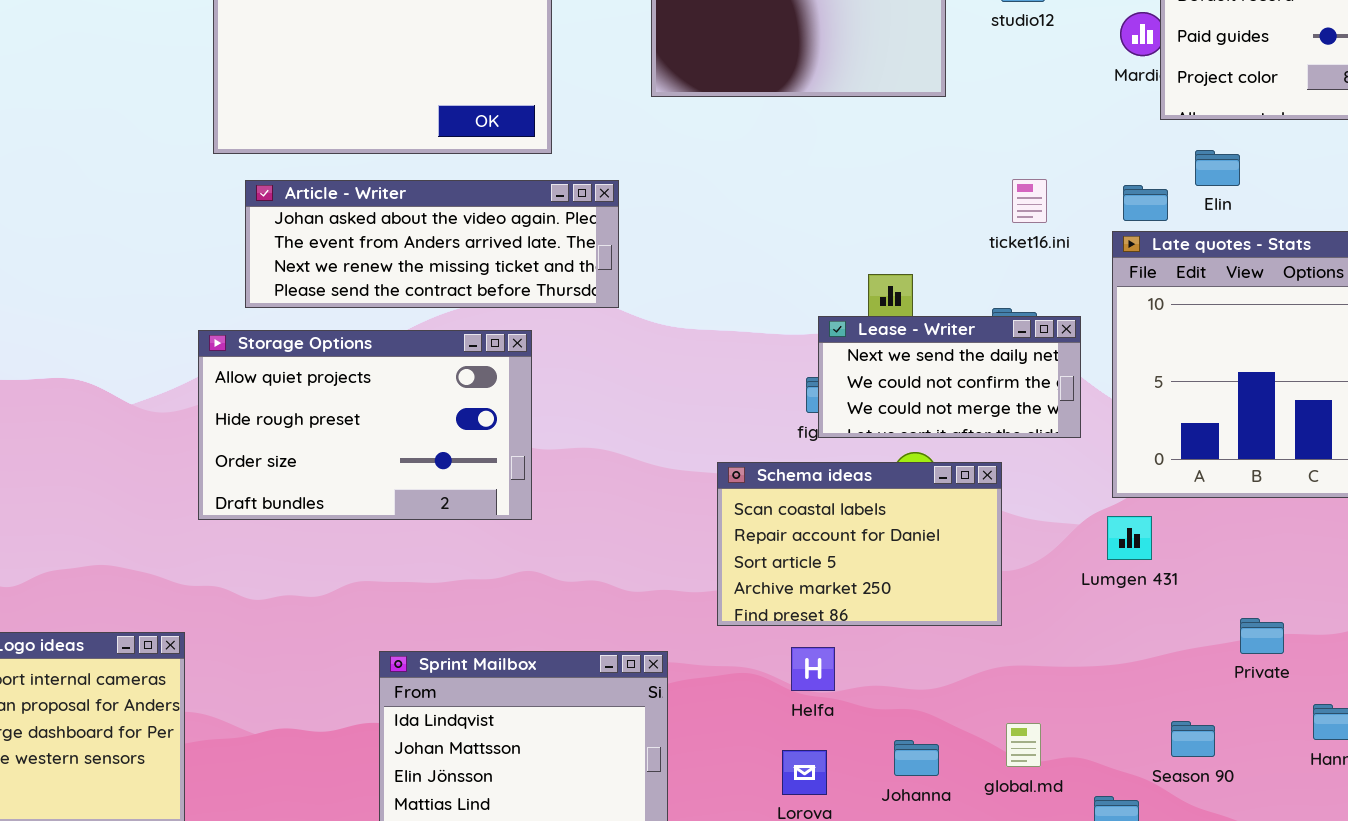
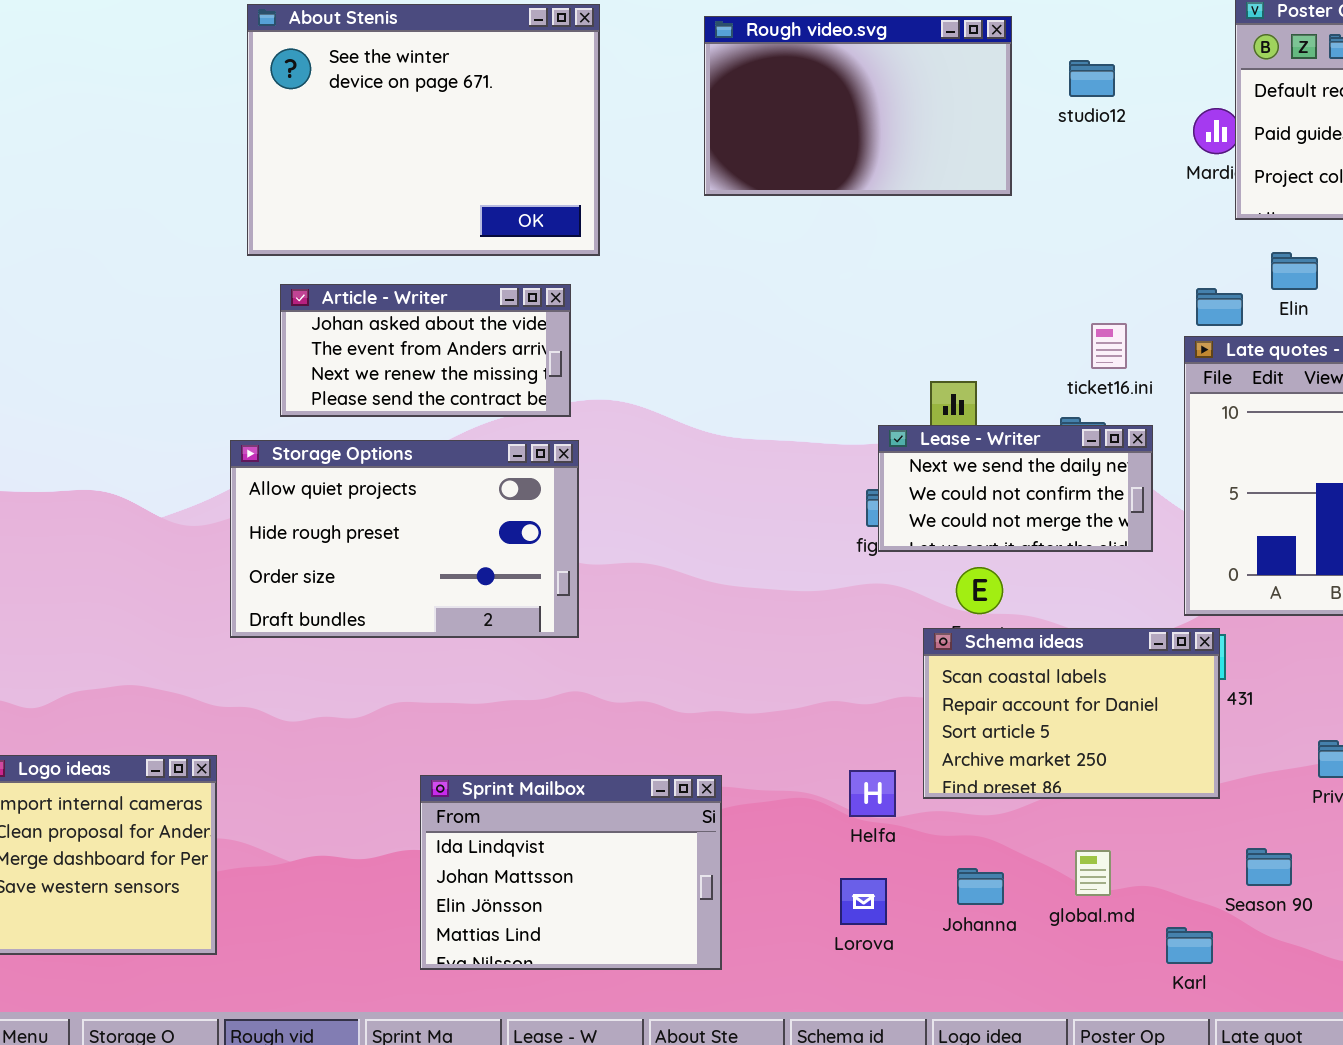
ticket16.ini: [1012,179,1047,223] -> [1091,323,1127,369], moved
Article - Writer: [245,180,619,308] -> [280,284,571,417], resized
Schema ideas: [717,462,1002,626] -> [923,628,1220,799], moved

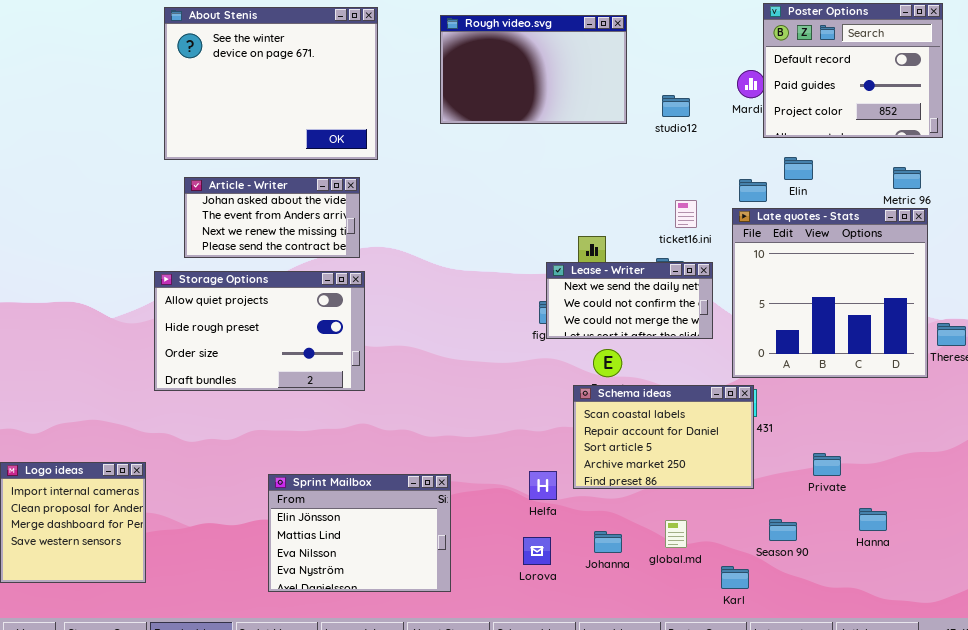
studio12: [1069,60,1115,97] -> [662,95,690,117], moved
Sprint Mailbox: [420,775,722,970] -> [268,474,451,592], scrolled down 2 rows

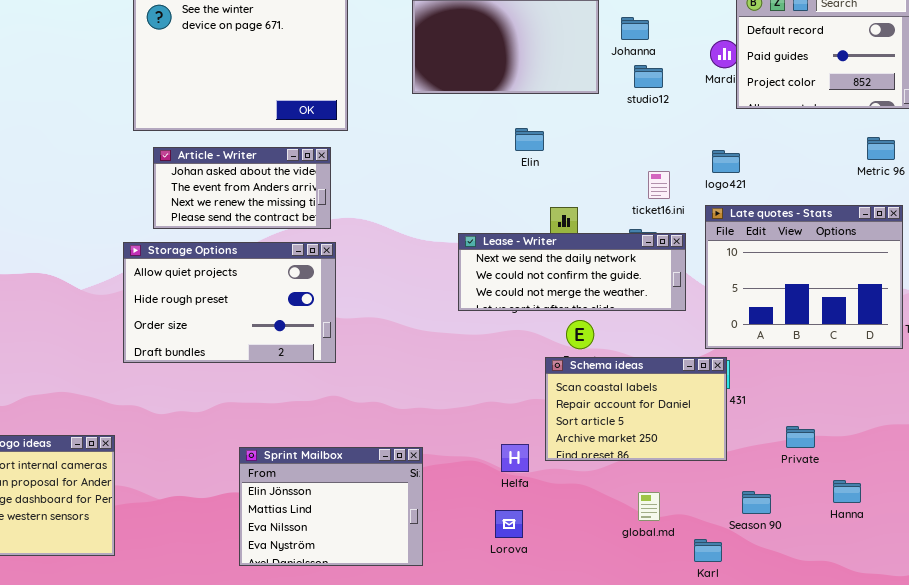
Elin: [784,157,813,180] -> [515,128,544,151], moved
Late quotes - Stats: [732,208,928,378] -> [705,205,903,349], resized
Lease - Writer: [546,262,713,339] -> [458,233,686,311], resized
Johanna: [594,531,622,553] -> [621,17,649,40], moved

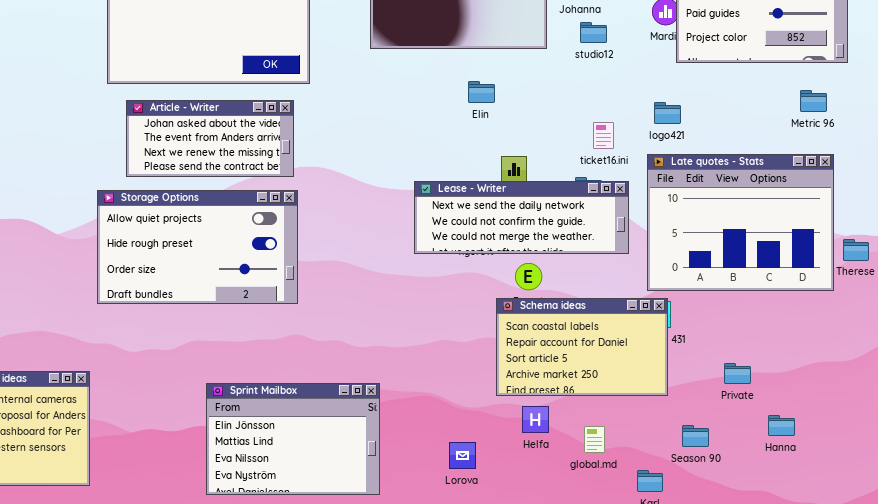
Helfa: [501,444,529,472] -> [522,406,549,433], moved

